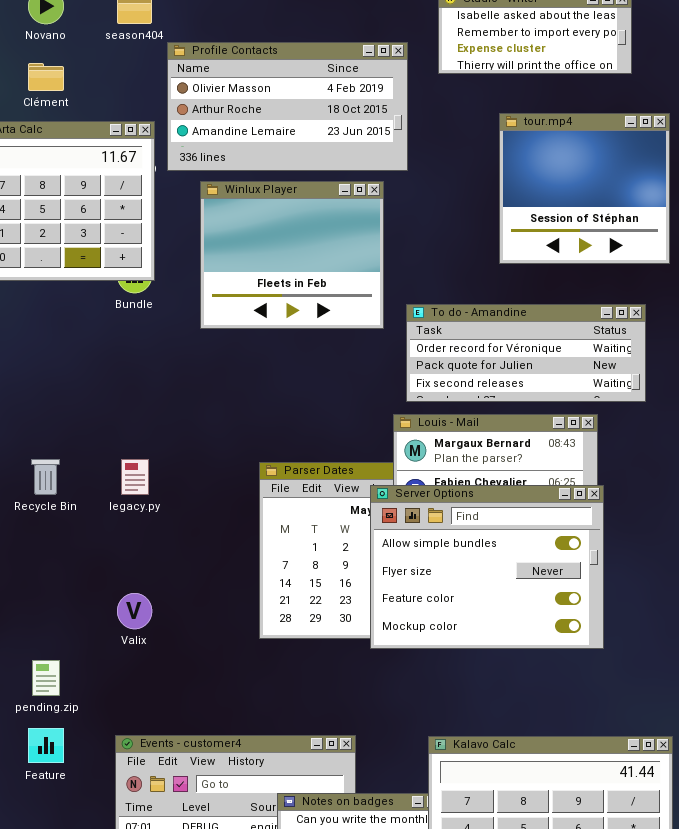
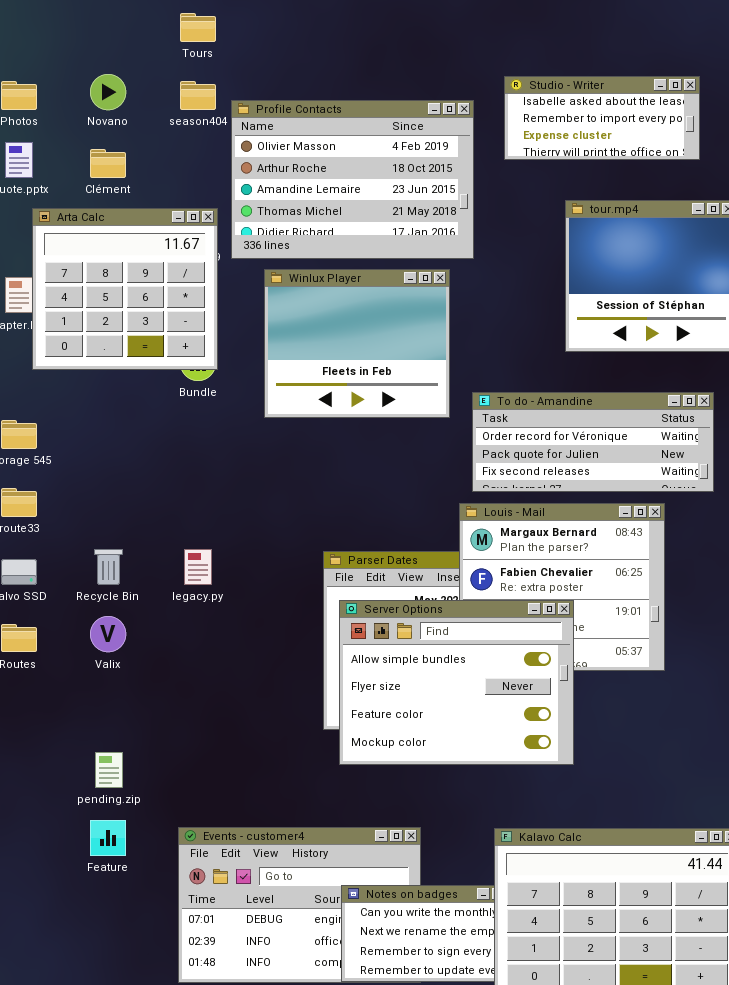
Profile Contacts: [167,42,408,171] -> [231,100,474,259], resized
Server Options: [370,485,604,649] -> [339,600,574,765], moved
Valix: [117,593,152,629] -> [90,616,126,652], moved

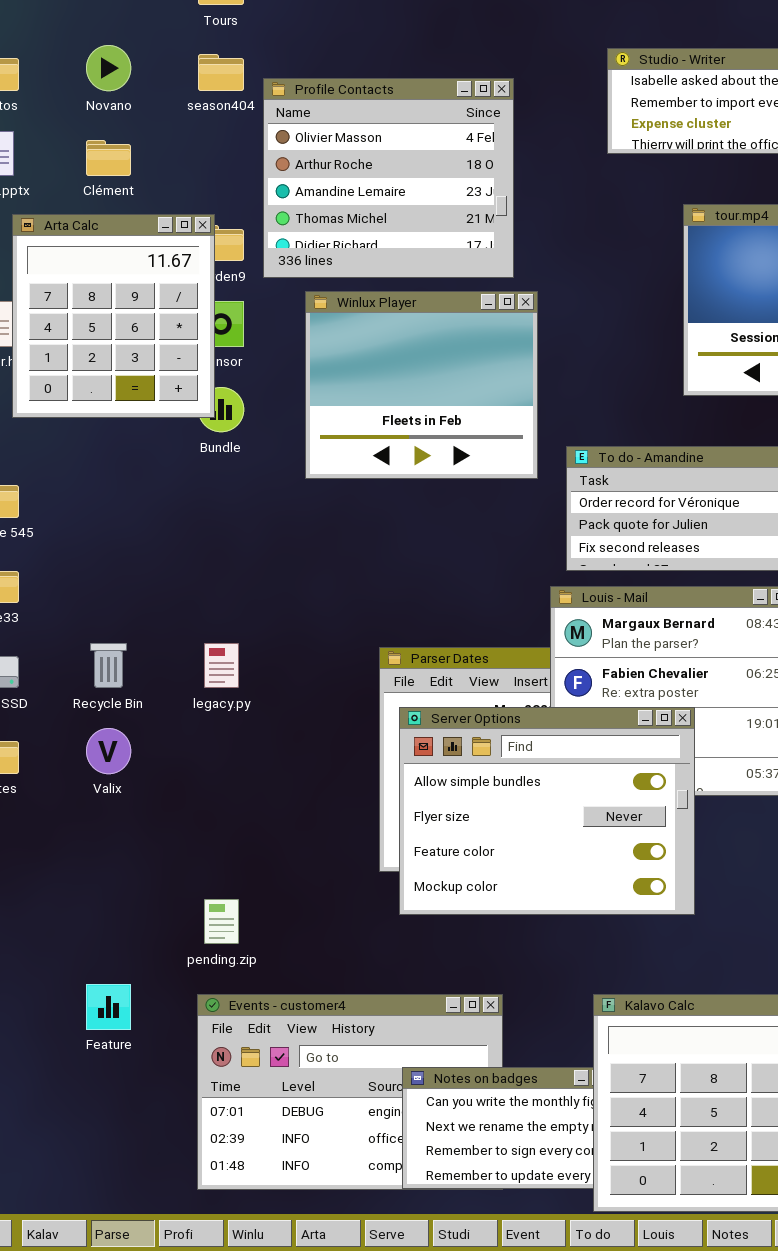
Profile Contacts: [231,100,474,259] -> [263,78,514,278], resized
Arta Calc: [32,208,218,370] -> [12,214,215,418], resized
pending.zip: [95,752,123,788] -> [204,899,239,944], moved

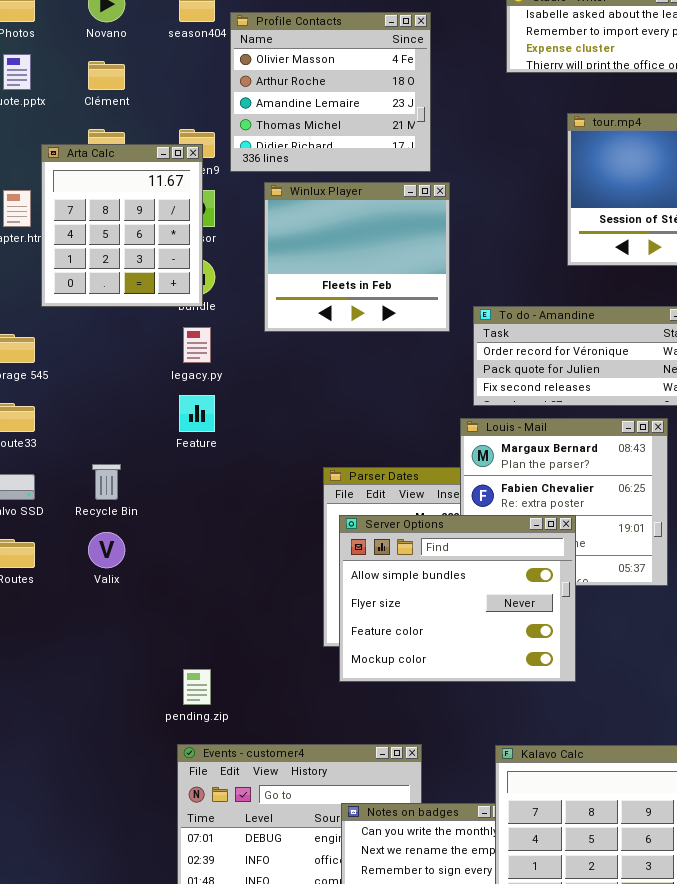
Arta Calc: [12,214,215,418] -> [41,144,203,307], moved
legacy.py: [204,643,239,688] -> [183,327,211,363], moved
Feature: [86,984,131,1030] -> [179,395,215,432], moved

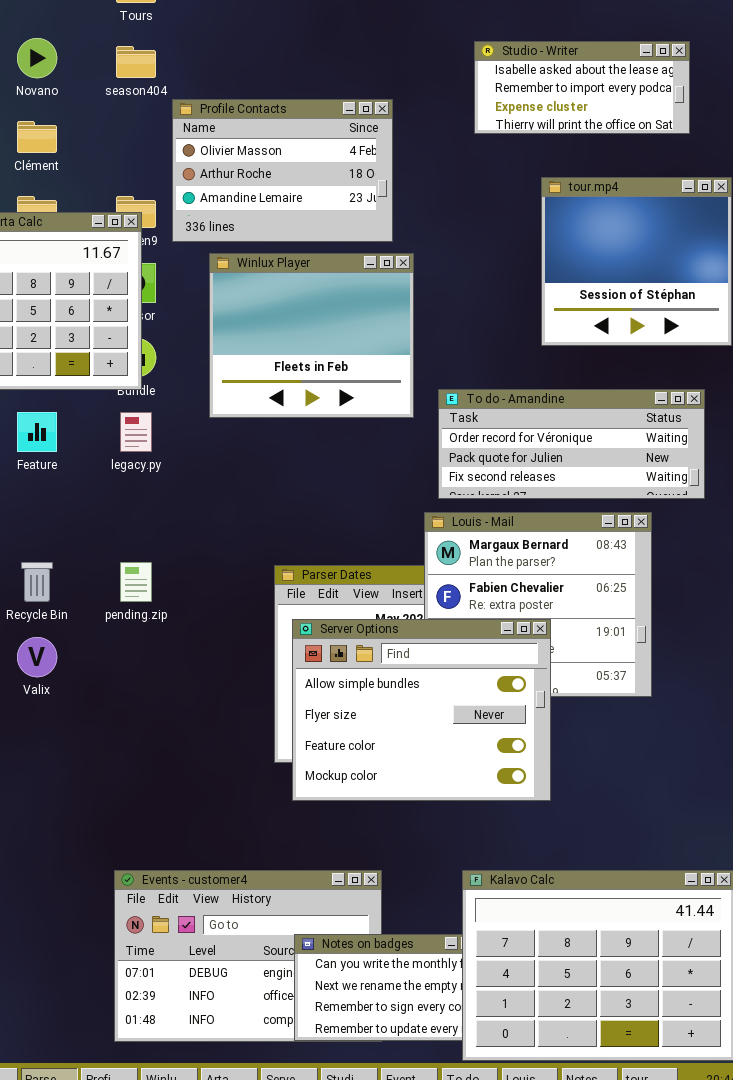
Profile Contacts: [230,12,431,172] -> [172,99,393,242], resized
Feature: [179,395,215,432] -> [17,412,57,452], moved
pending.zip: [183,669,211,705] -> [120,562,152,602], moved

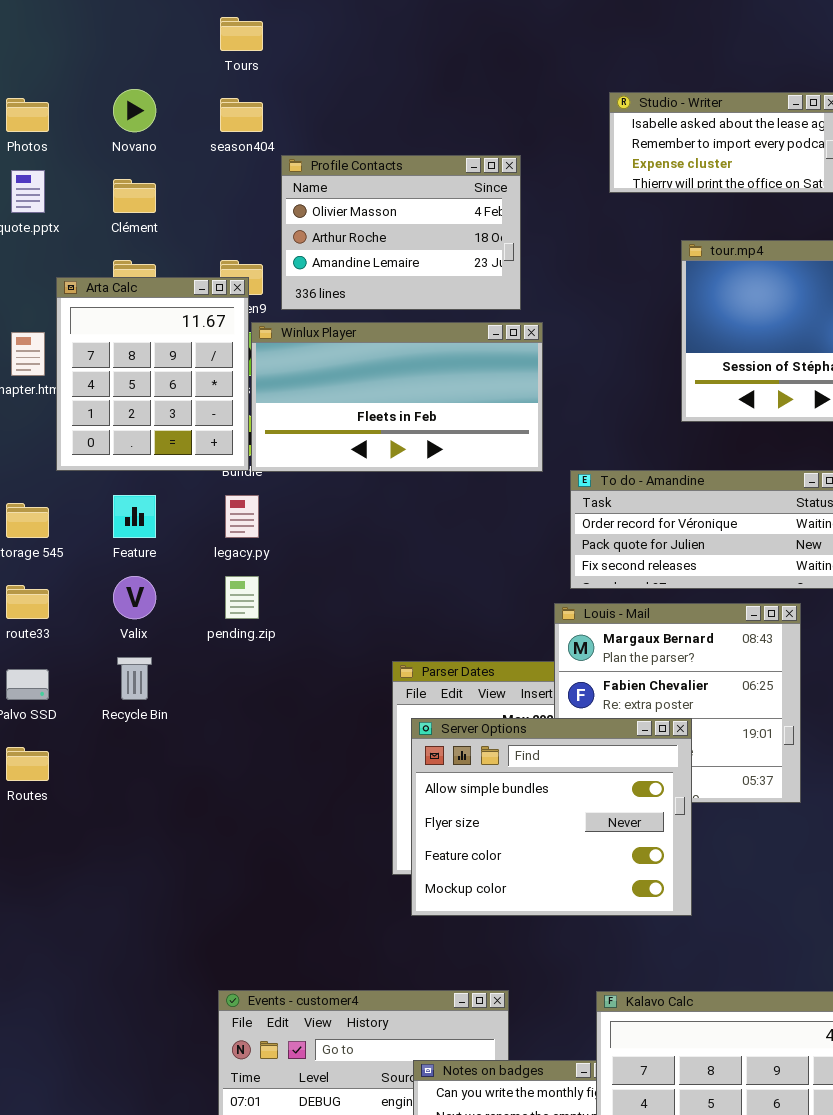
Winlux Player: [209,253,414,418] -> [251,322,543,472], resized
pending.zip: [120,562,152,602] -> [225,576,259,619], moved
Valix: [17,637,57,677] -> [113,576,156,619], moved

